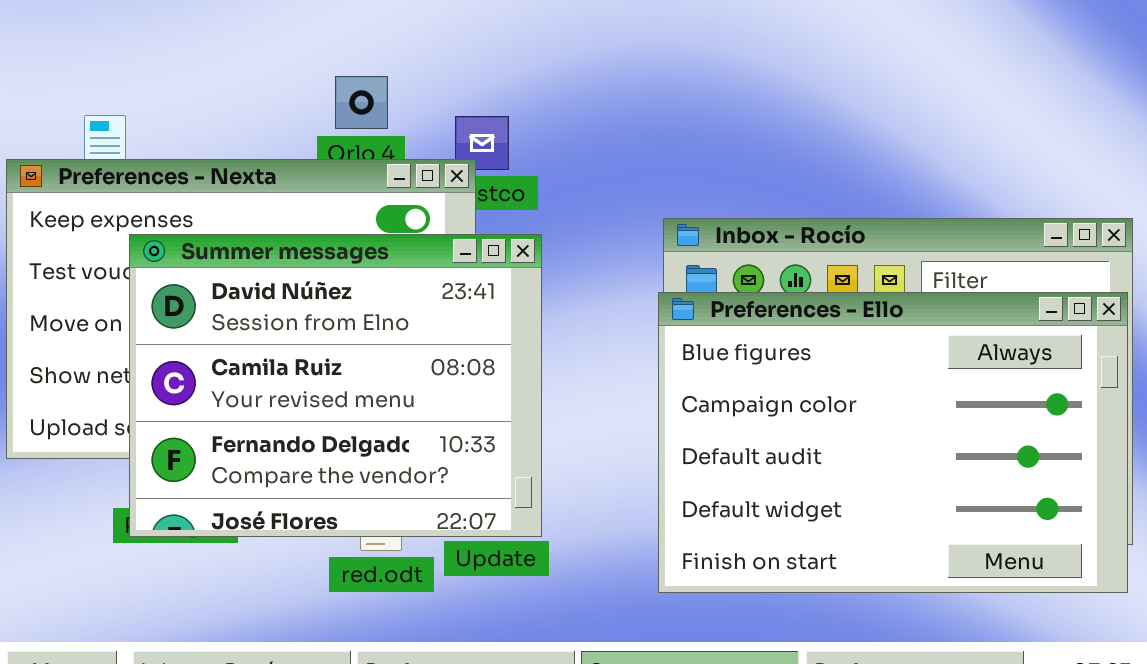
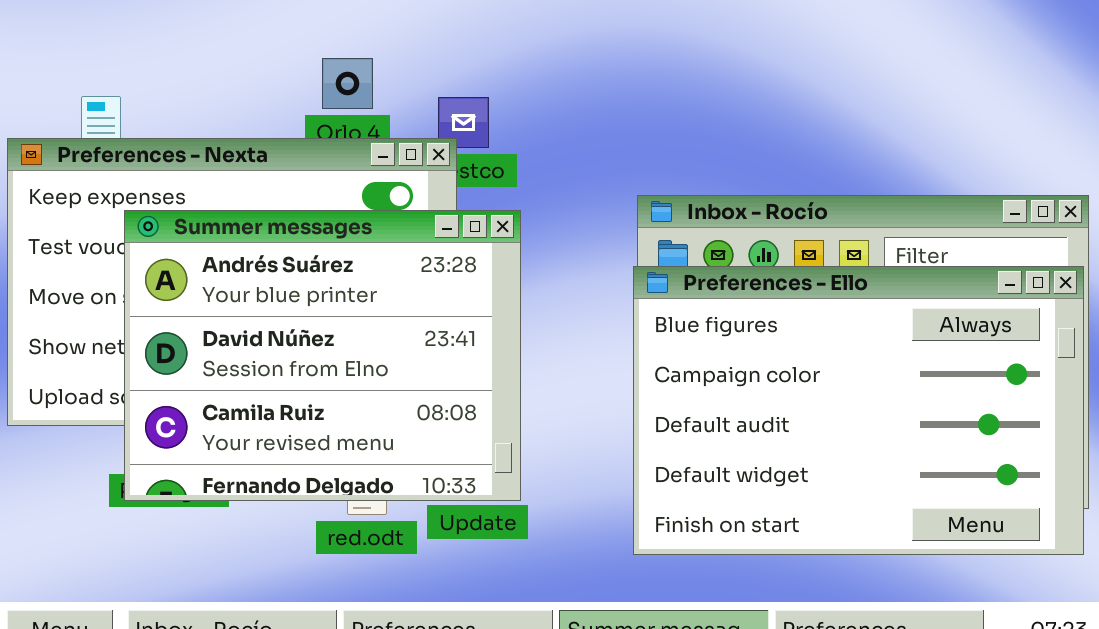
Summer messages: [129,234,542,537] -> [124,210,521,501], scrolled up 1 row

